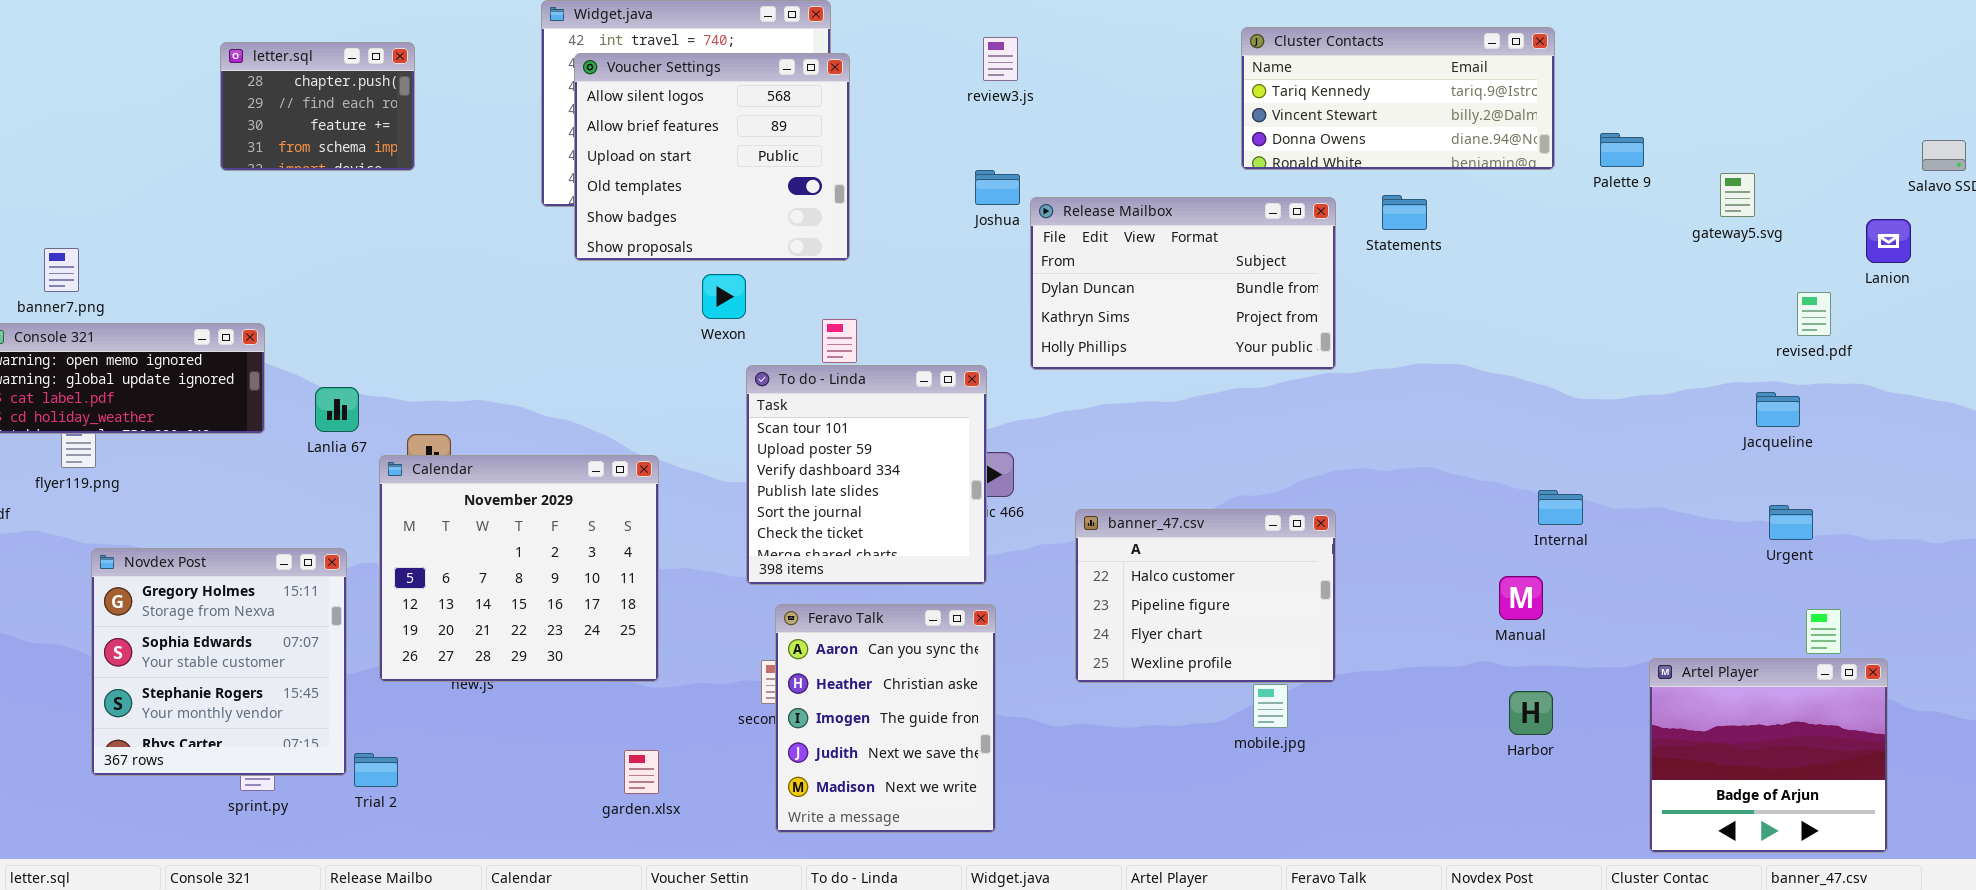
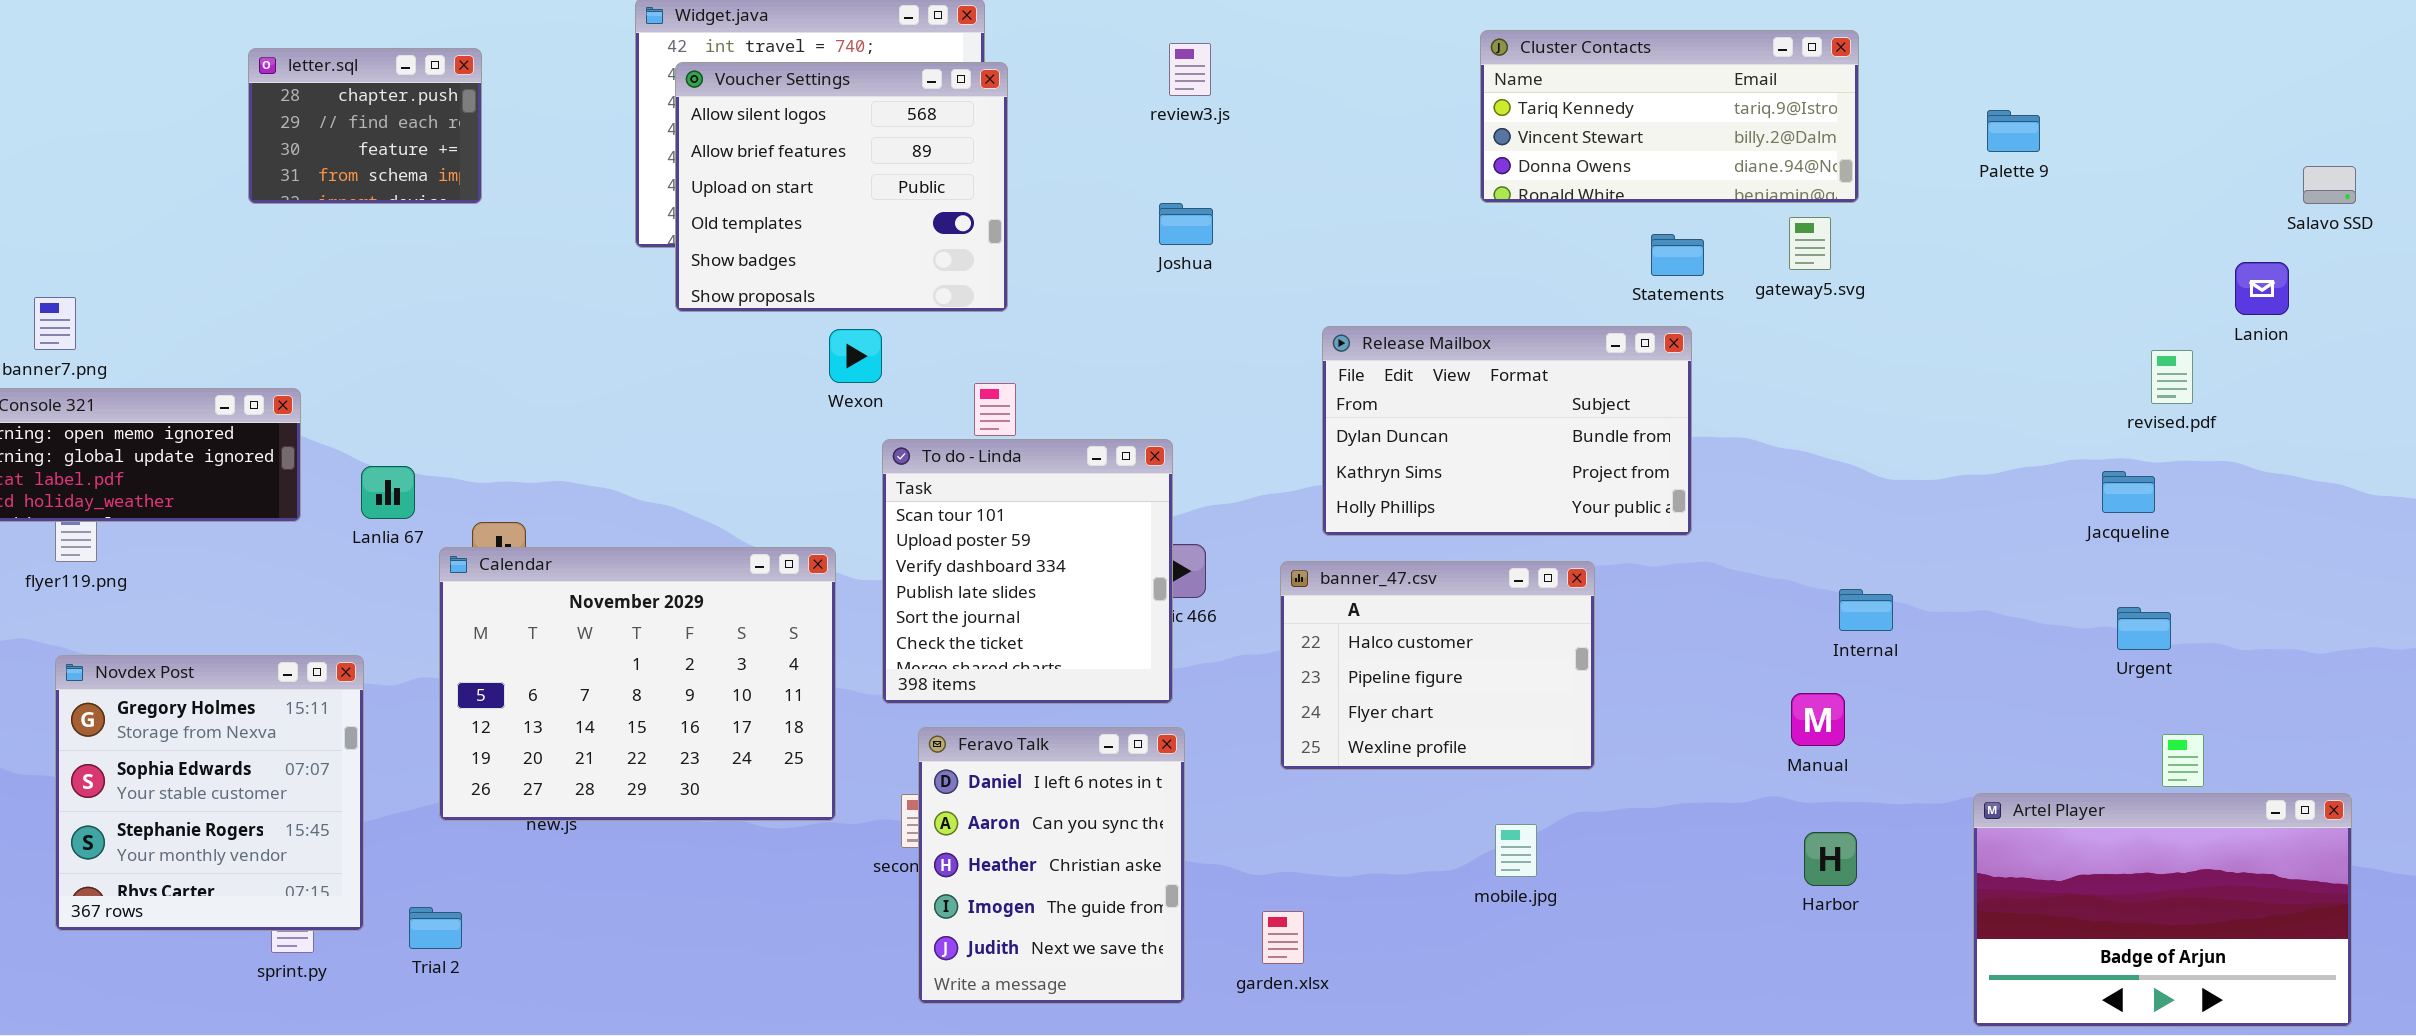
Palette 9: [1600,133,1644,167] -> [1987,110,2040,152], moved
gateway5.svg: [1720,173,1755,217] -> [1789,217,1831,270], moved
Release Mailbox: [1030,197,1336,370] -> [1322,326,1692,536], moved
Calendar: [379,455,659,682] -> [439,547,836,821], resized
banner_47.csv: [1075,509,1336,683] -> [1280,561,1595,770], moved
Novdex Post: [91,548,347,776] -> [55,655,364,931], moved
Feravo Talk: [775,604,996,833] -> [918,727,1185,1004], scrolled up 1 row
Artel Player: [1649,658,1888,853] -> [1973,793,2352,1027], resized
garden.xlsx: [624,750,659,794] -> [1262,911,1304,964], moved

